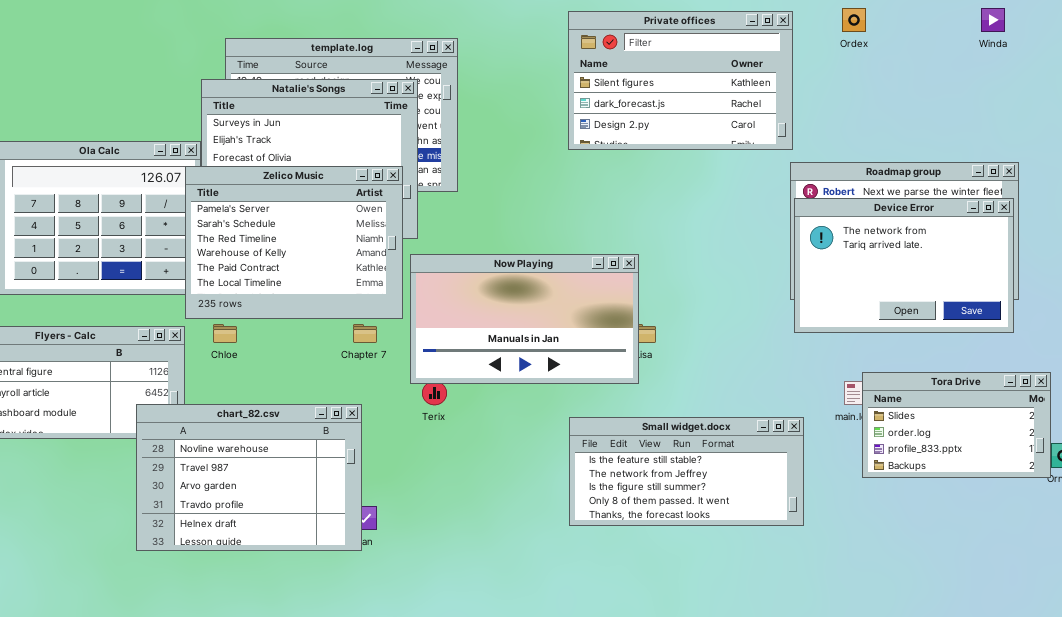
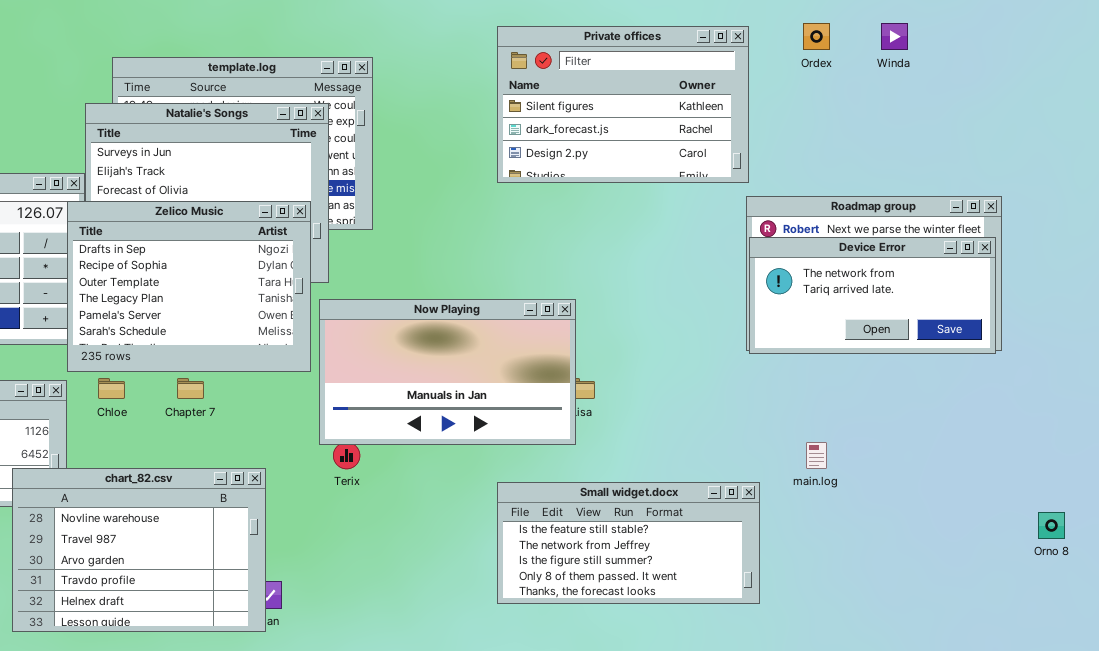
Winda: [981,8,1005,32] -> [881,23,908,50], moved
Zelico Music: [185,166,403,319] -> [67,201,311,372], scrolled up 4 rows
Device Error: [794,198,1014,333] -> [749,237,996,354], resized
Chapter 7: [353,324,377,343] -> [177,378,204,399], moved
Tora Drive: [862,372,1051,478] -> none, closed

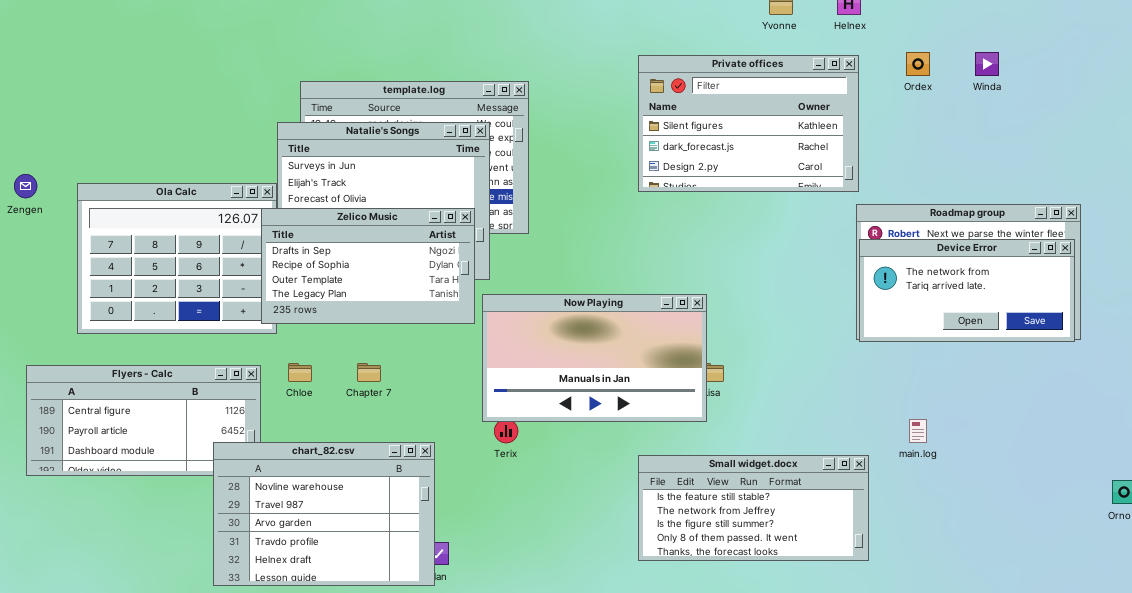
Zelico Music: [67,201,311,372] -> [261,208,475,324], resized

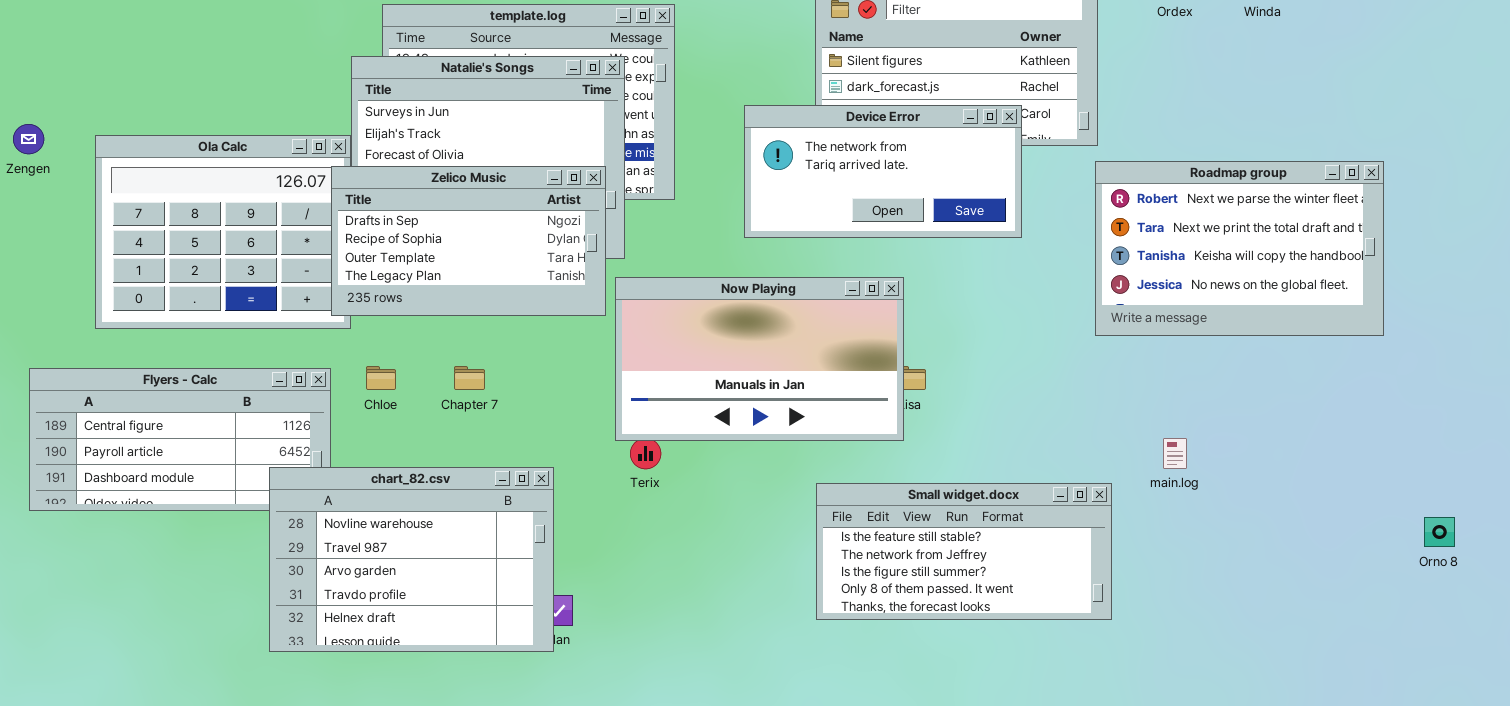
Device Error: [859,239,1075,342] -> [744,105,1022,238], moved

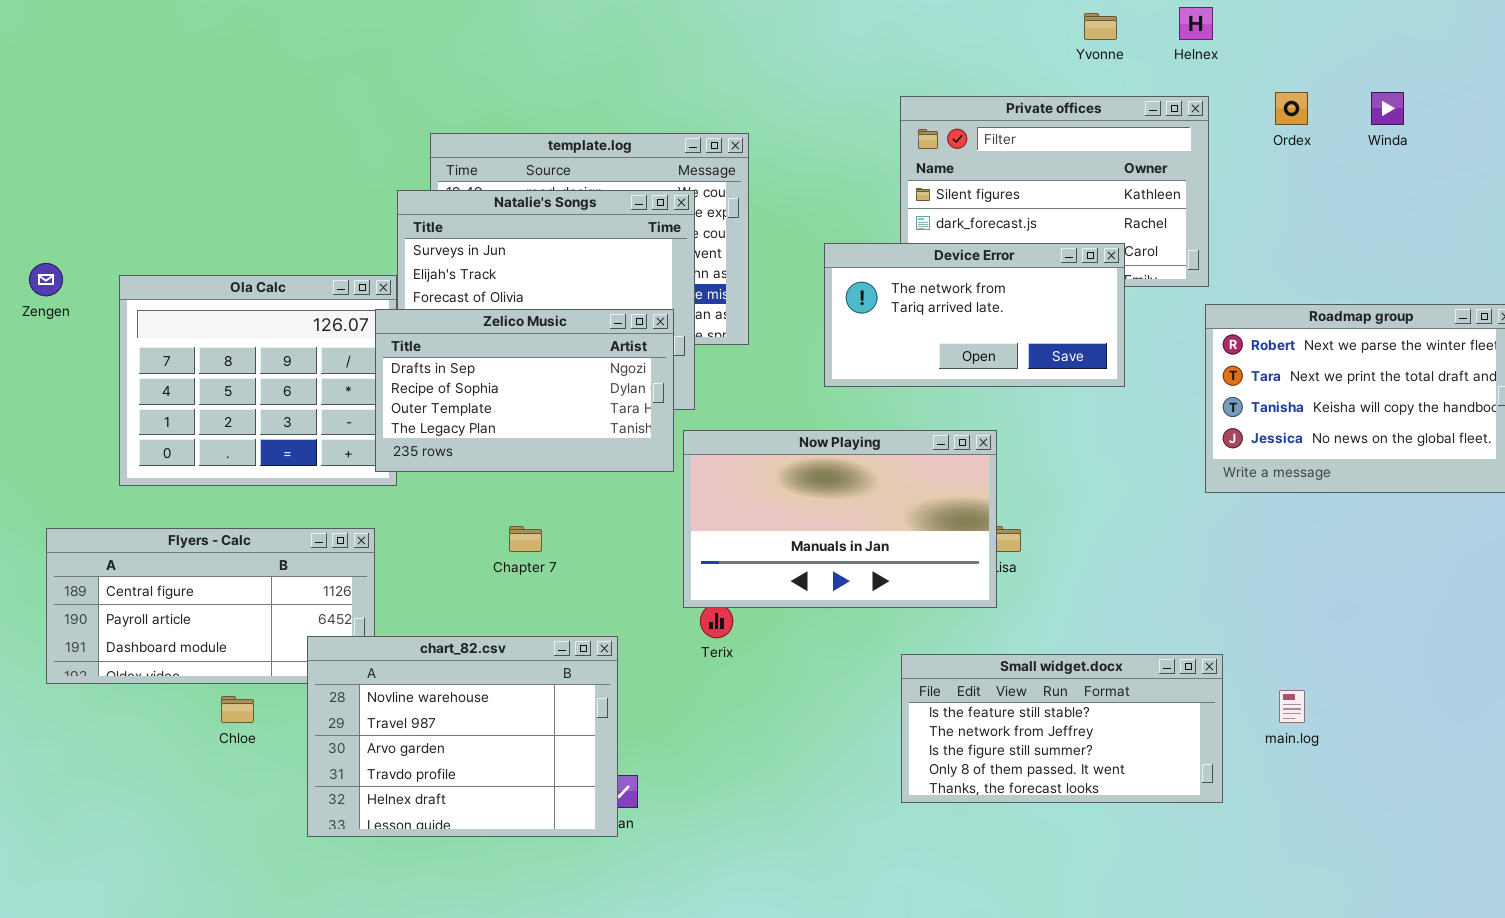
Chloe: [366,366,396,390] -> [221,696,254,723], moved
main.log: [1163,438,1187,469] -> [1279,690,1305,723], moved

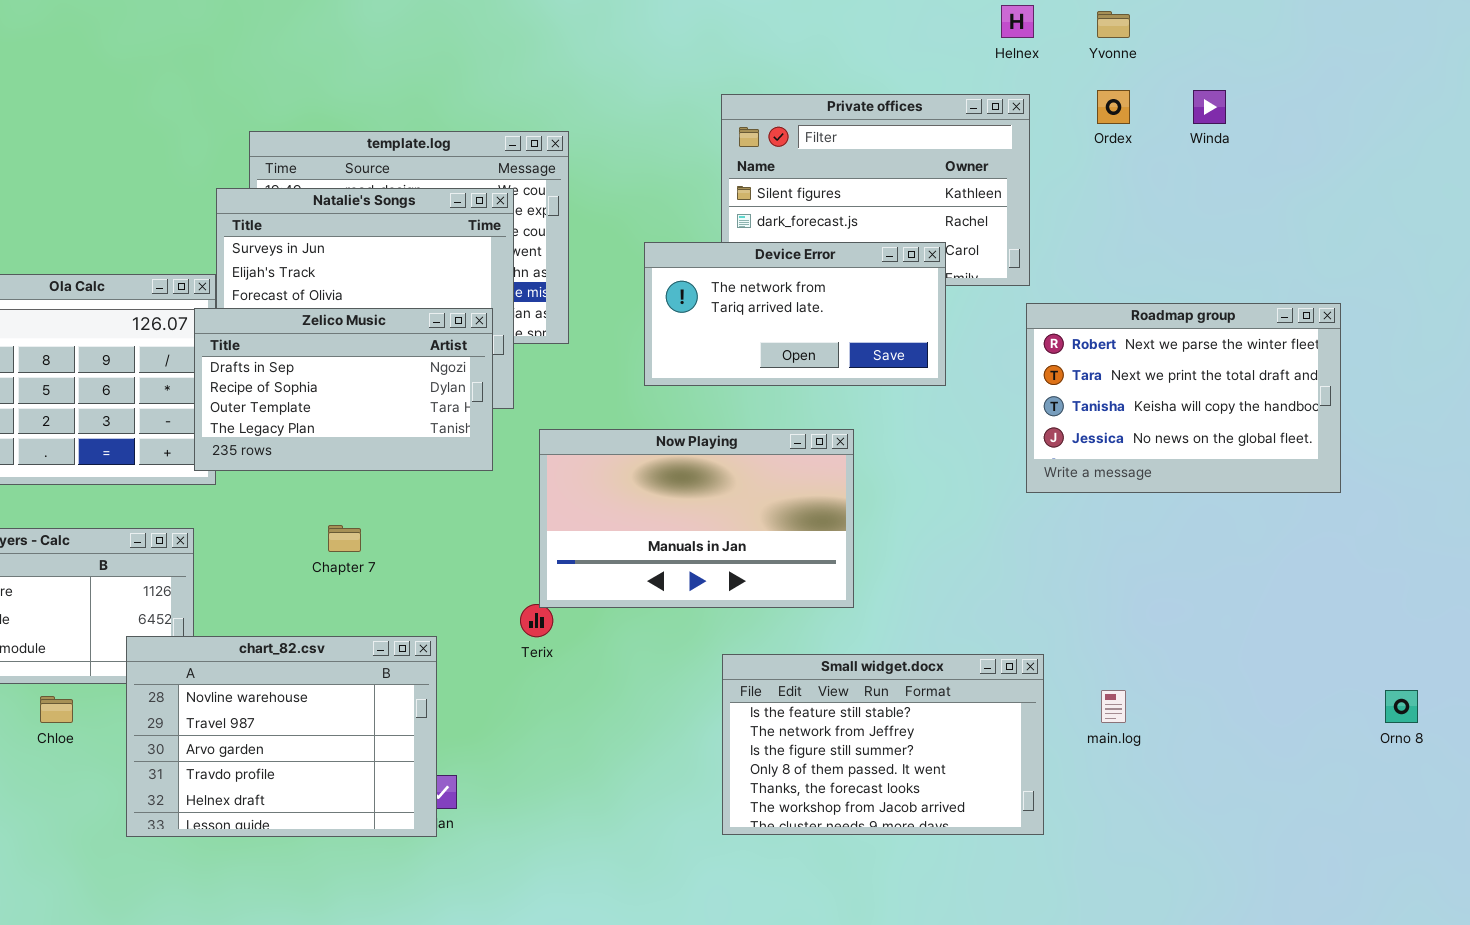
Yvonne: [1084,13,1117,40] -> [1097,11,1130,38], moved
Now Playing: [683,430,997,608] -> [539,429,854,608], moved
Small widget.docx: [901,654,1223,803] -> [722,654,1044,835], resized

